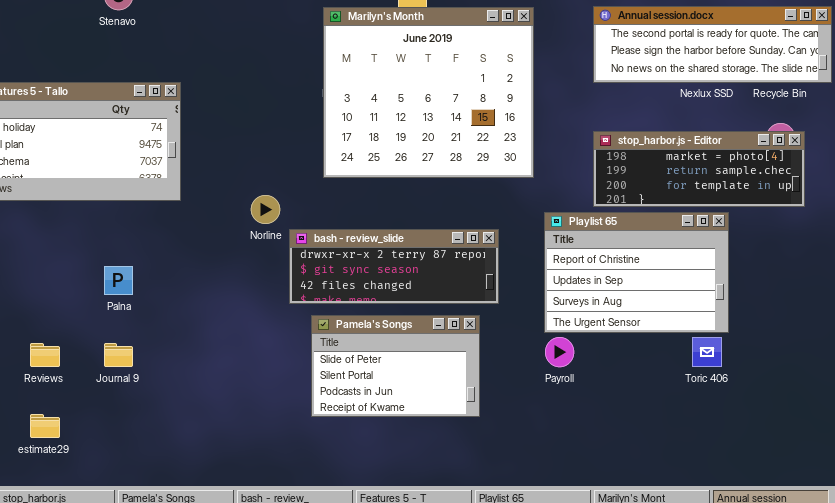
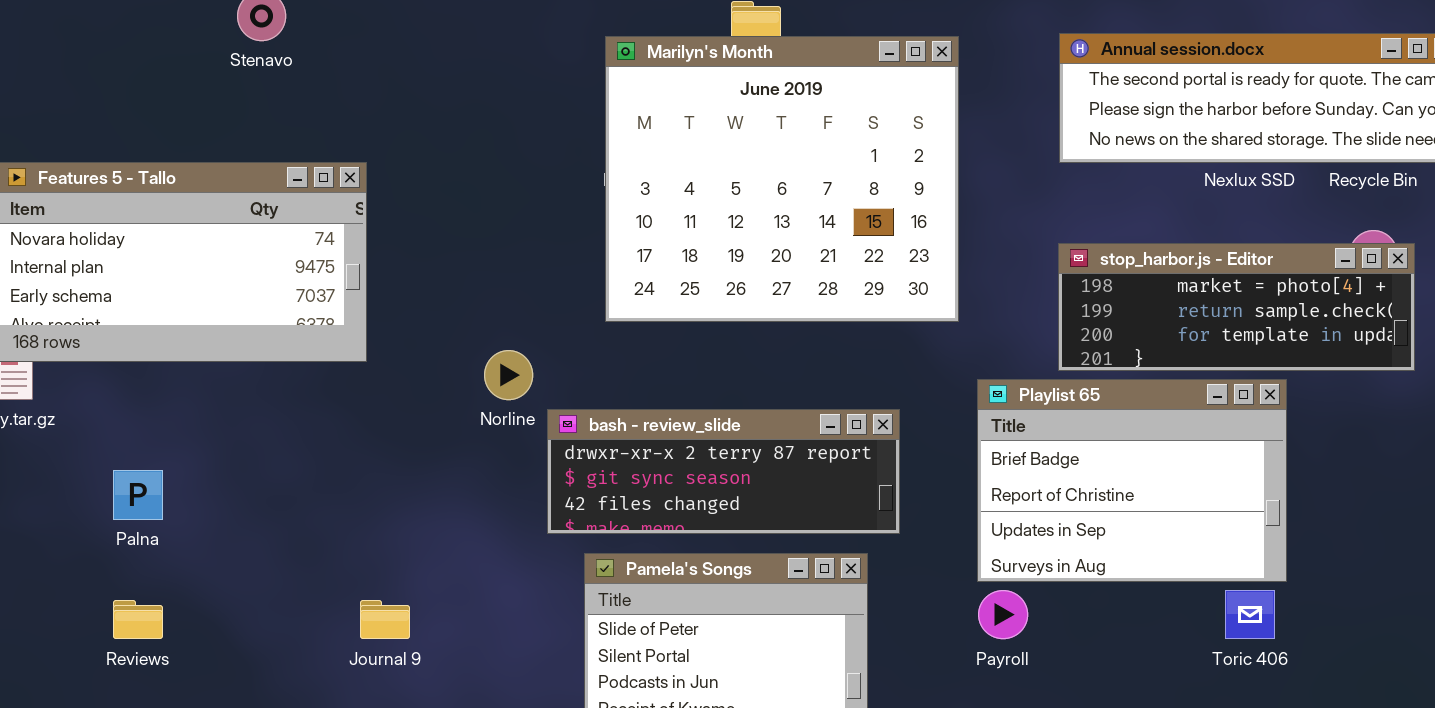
Playlist 65: [544,212,729,333] -> [977,379,1287,582], scrolled up 1 row
Palna: [104,266,133,295] -> [113,470,163,520], moved
Journal 9: [104,343,133,367] -> [360,600,410,639], moved

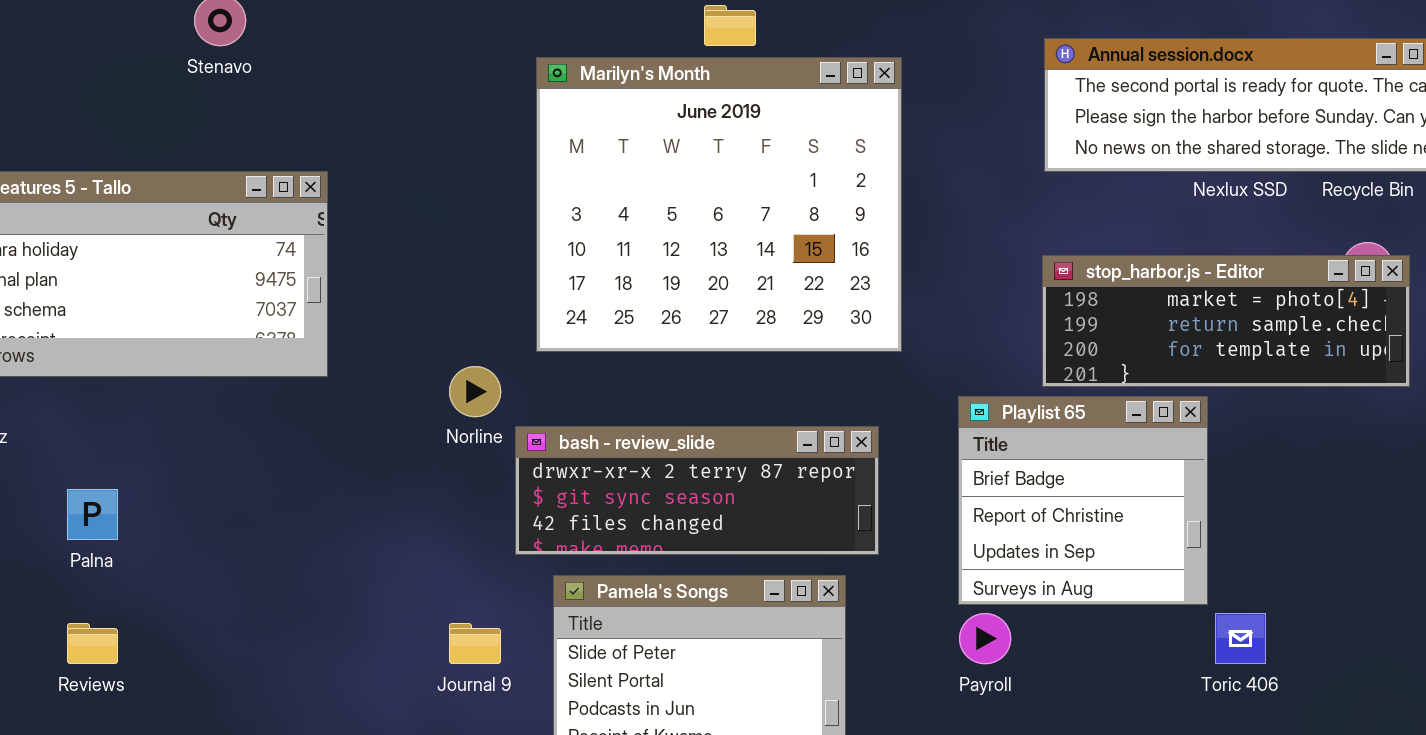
Marilyn's Month: [605,36,959,322] -> [536,57,902,352], moved
Playlist 65: [977,379,1287,582] -> [958,396,1208,605], resized
Journal 9: [360,600,410,639] -> [449,623,501,664], moved

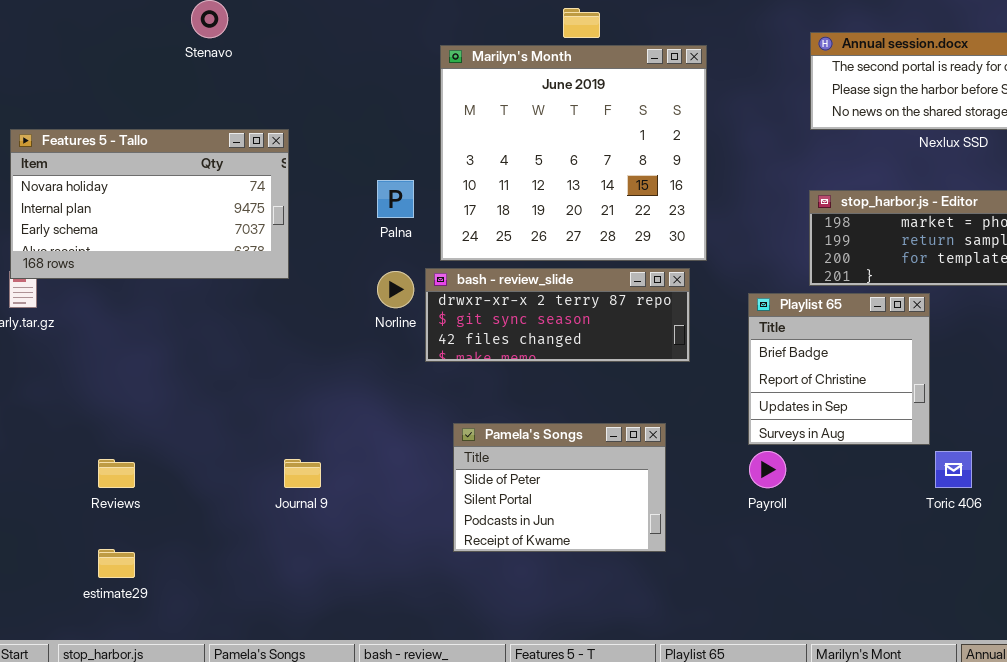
bash - review_slide: [515,426,879,555] -> [425,268,690,362], moved
Palna: [67,489,118,540] -> [377,180,414,218], moved
Journal 9: [449,623,501,664] -> [284,459,321,488], moved

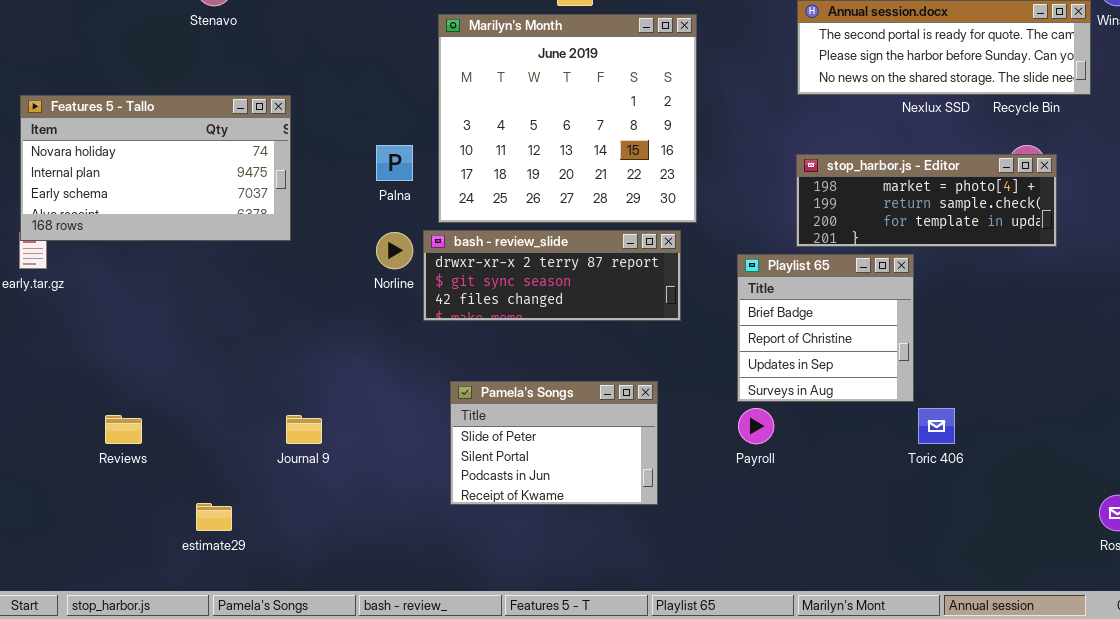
estimate29: [98,549,135,578] -> [196,503,232,531], moved

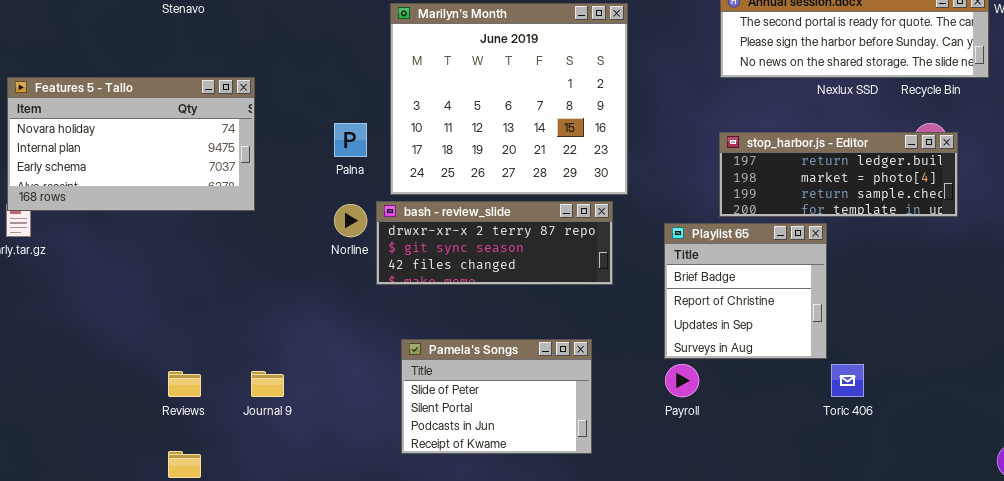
stop_harbor.js - Editor: [796,154,1057,247] -> [719,132,958,217], scrolled up 1 row
Reviews: [105,415,142,444] -> [168,371,201,397], moved

